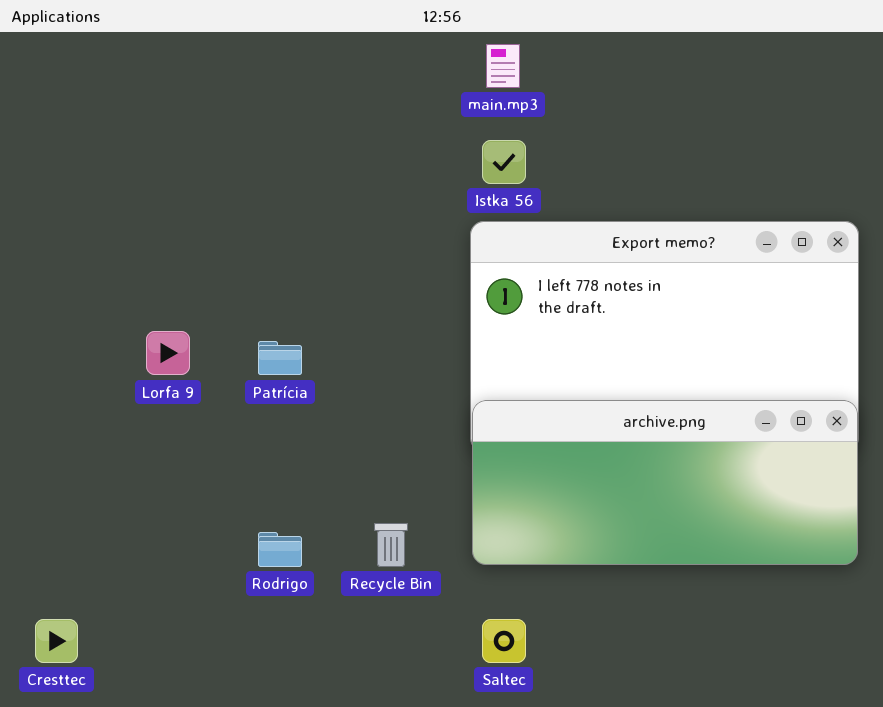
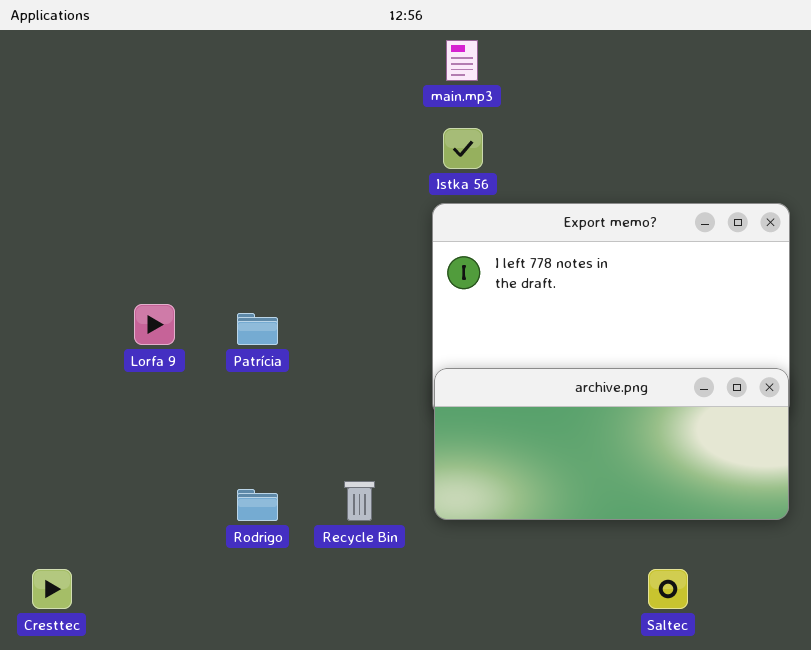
Saltec: [482,619,526,663] -> [648,569,688,609], moved

